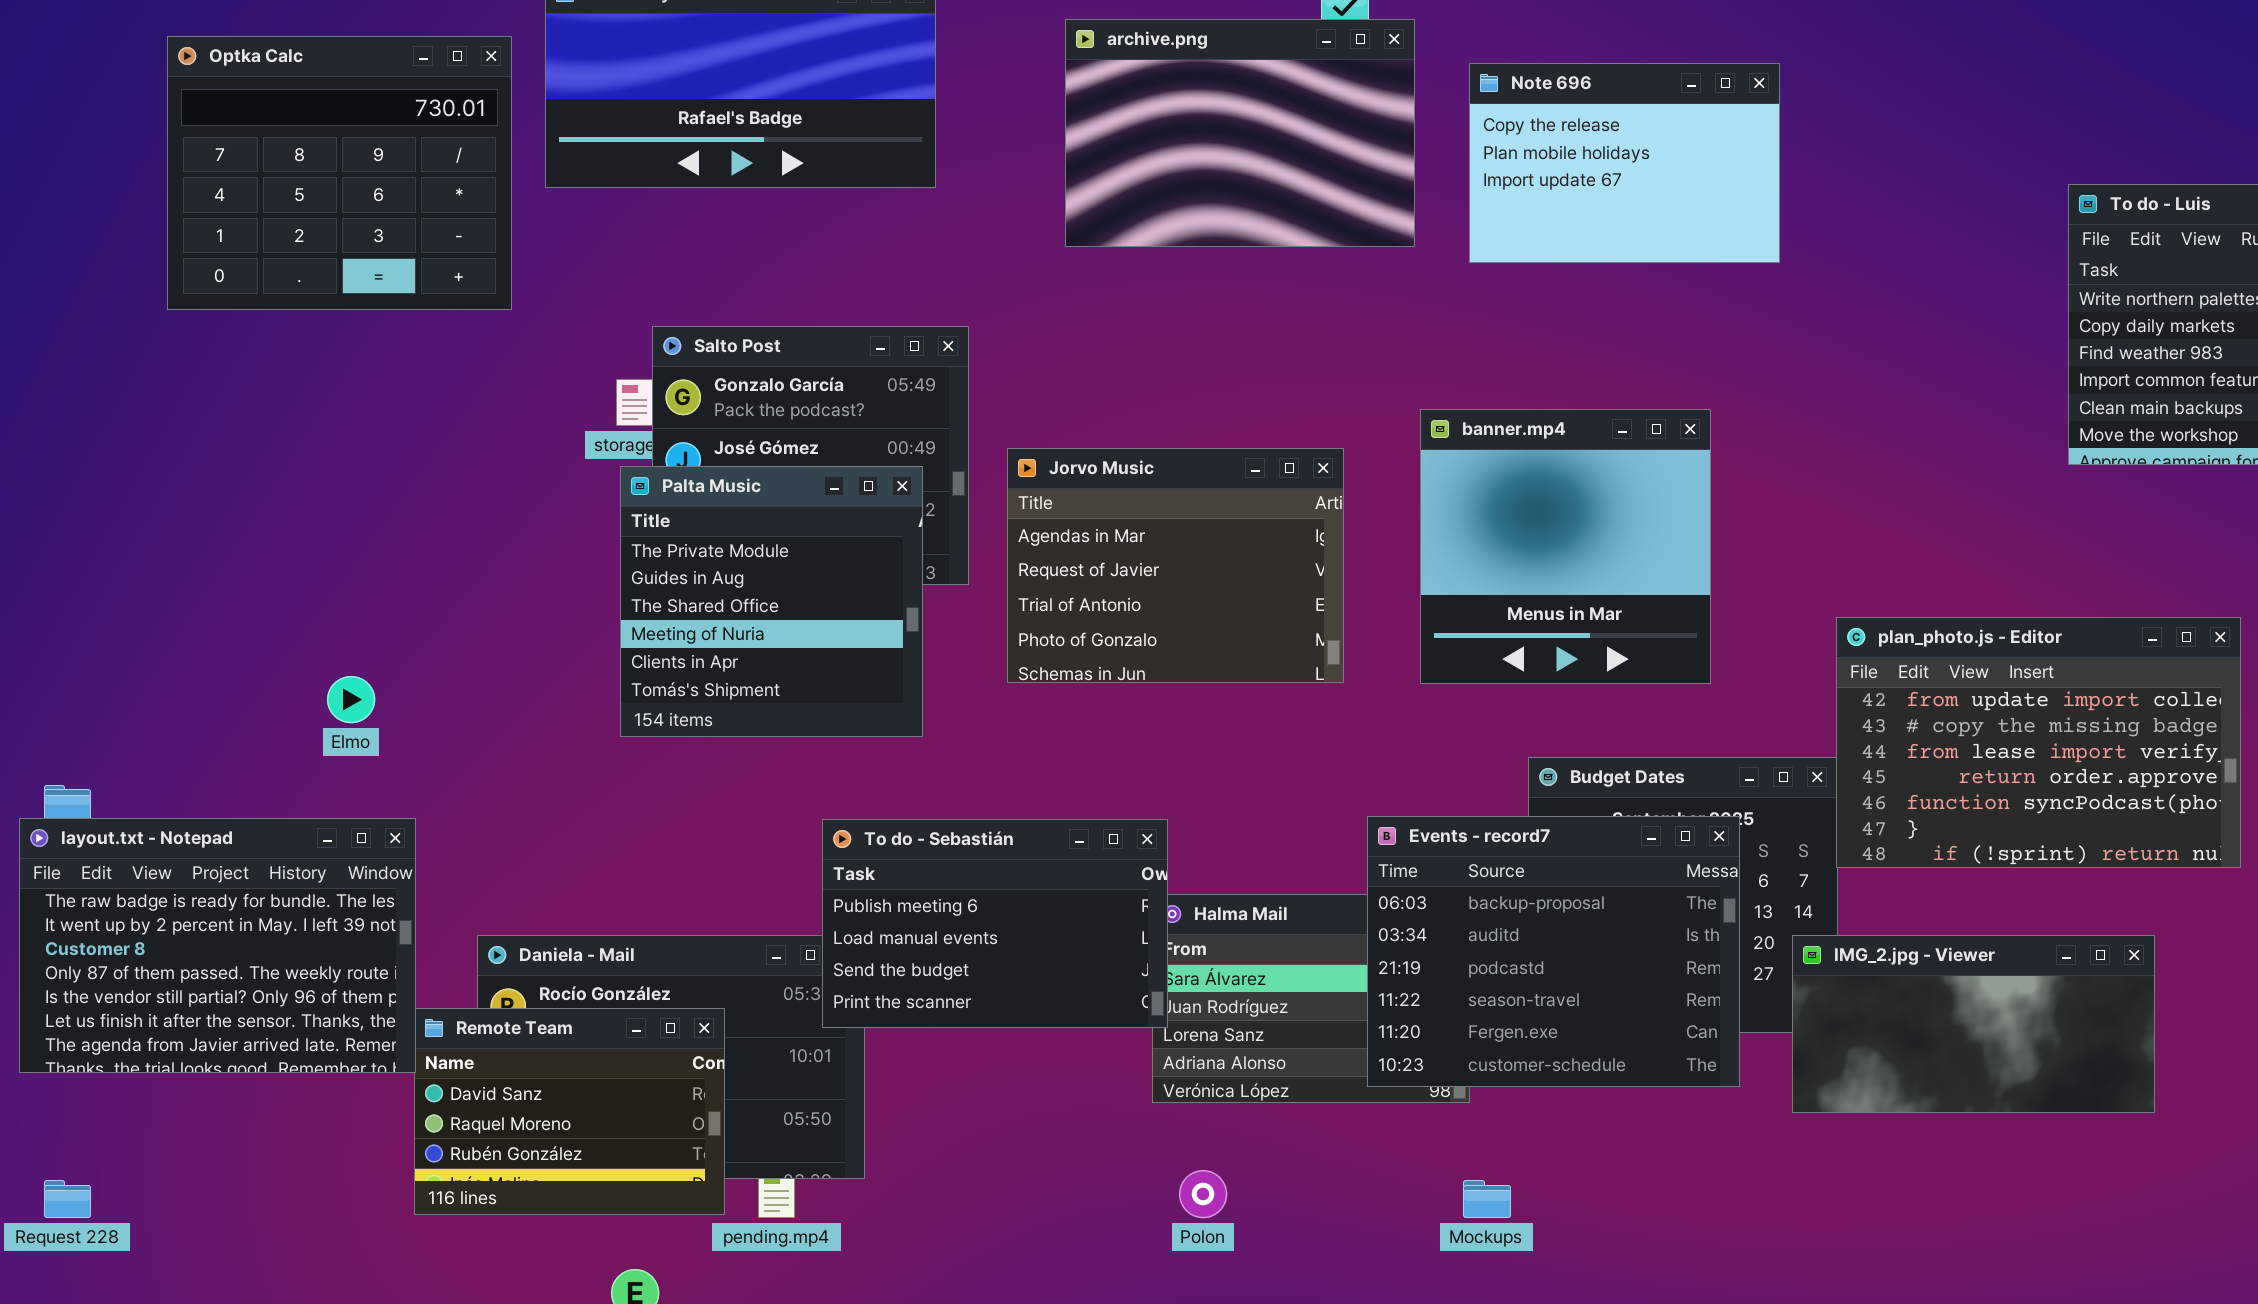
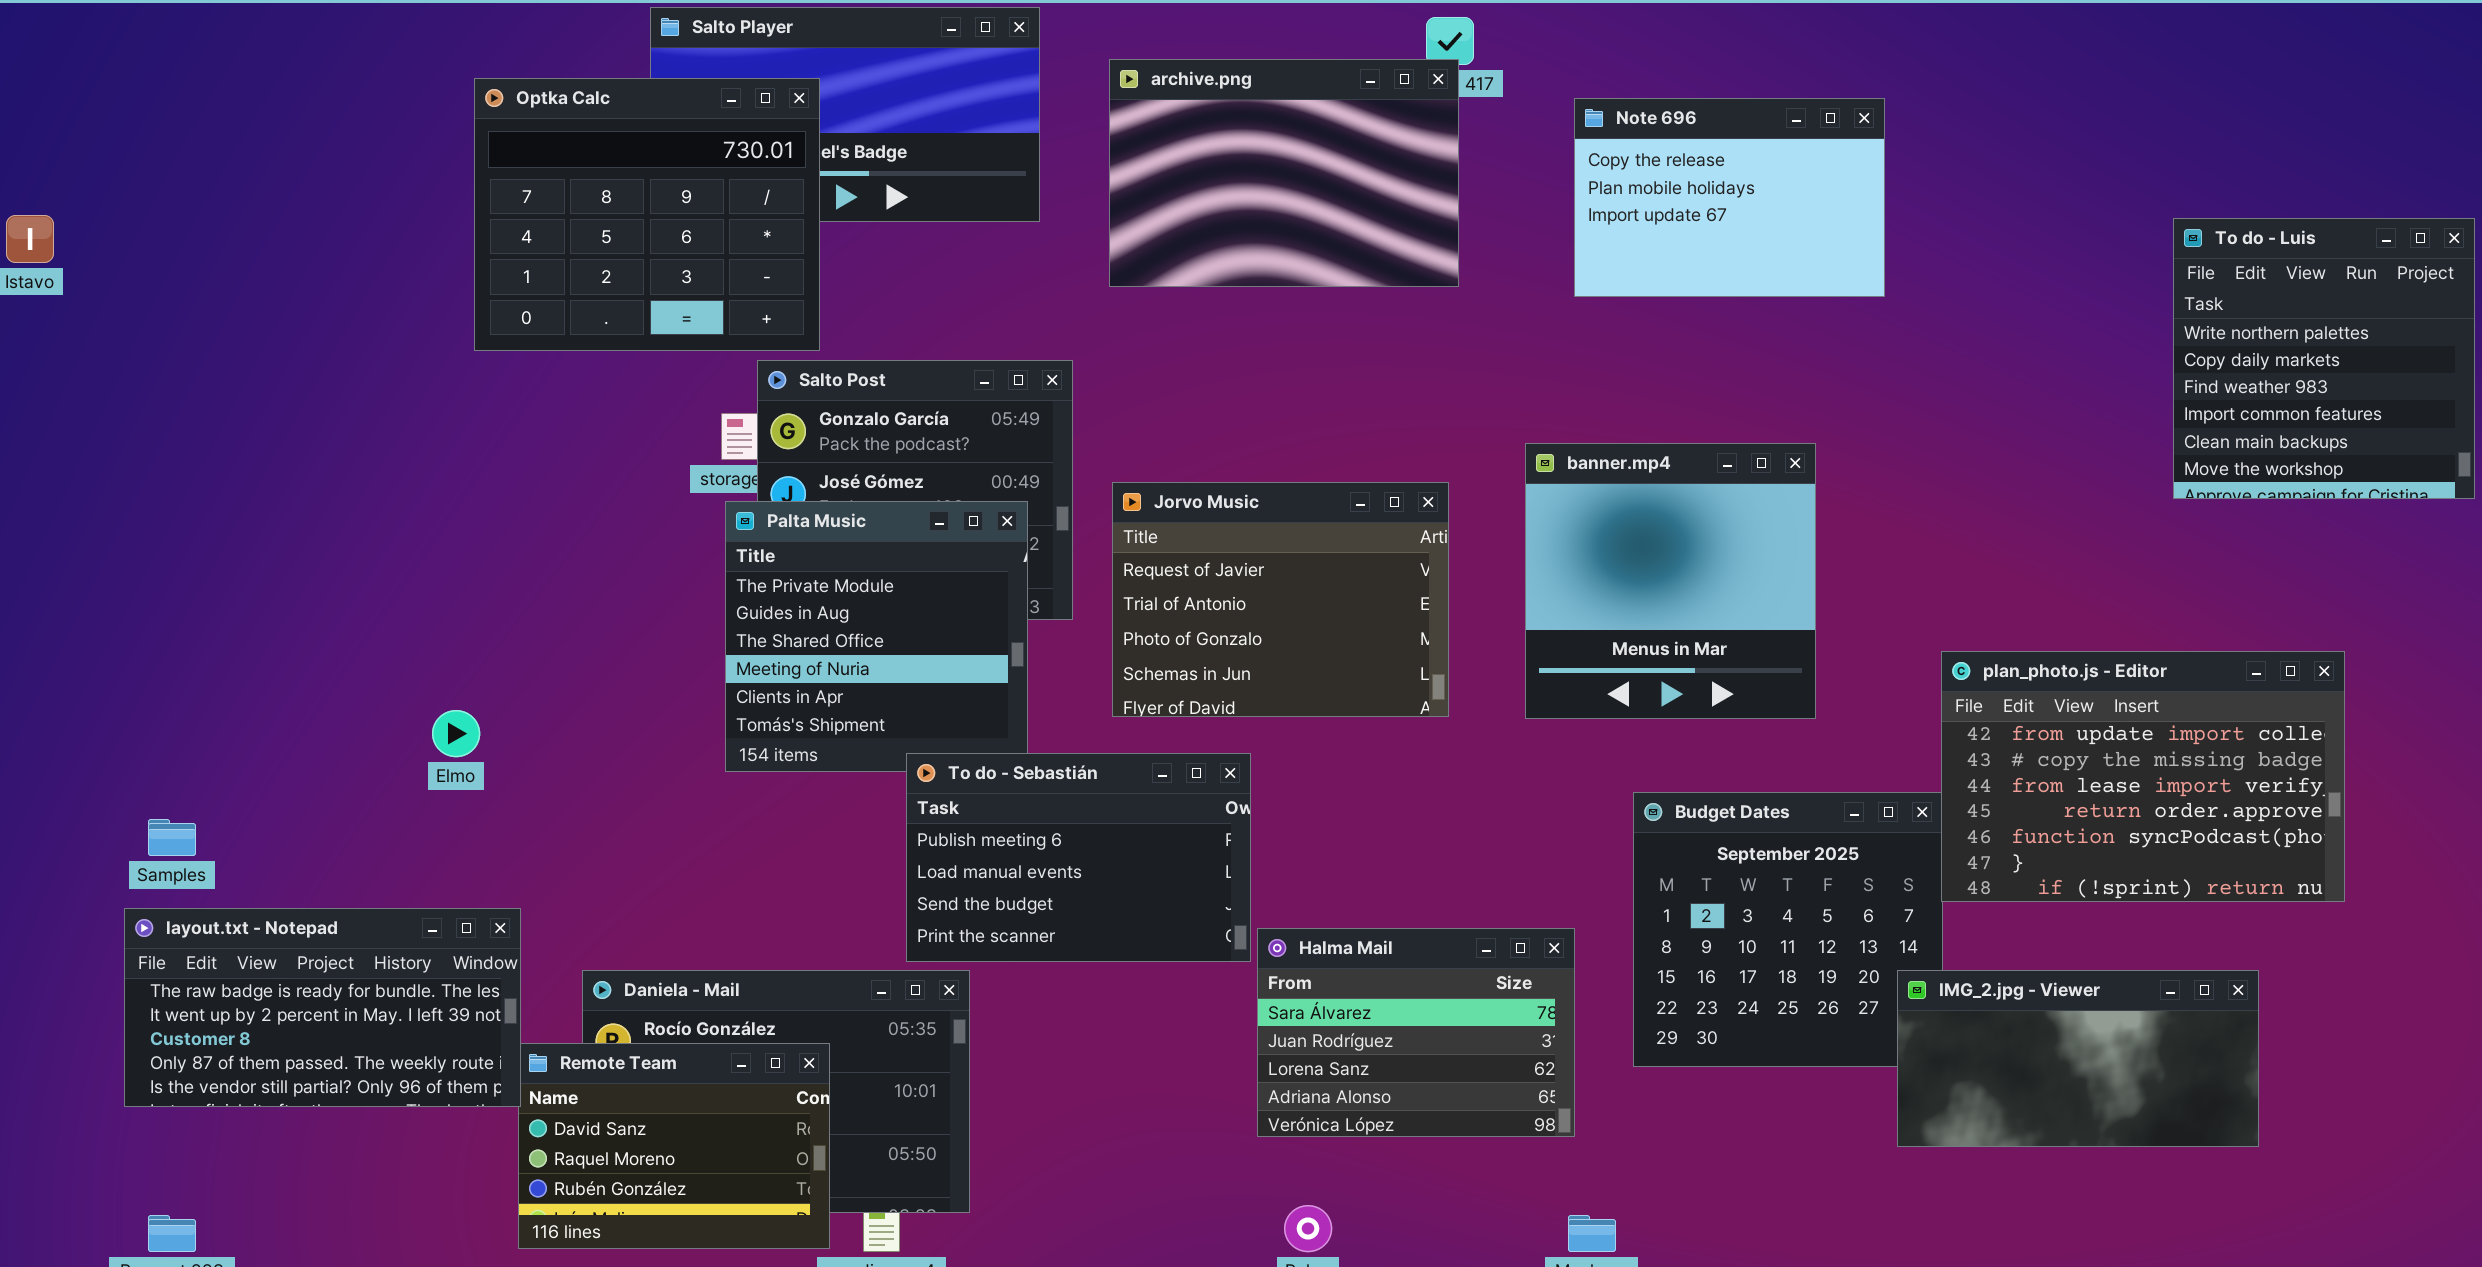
archive.png: [1065,19,1415,247] -> [1109,59,1459,287], moved
Optka Calc: [167,36,512,310] -> [474,78,820,351], moved
Jorvo Music: [1007,448,1344,683] -> [1112,482,1449,717], scrolled down 1 row
Events - record7: [1367,816,1740,1087] -> none, closed
layout.txt - Notepad: [19,818,416,1073] -> [124,908,521,1107], resized
To do - Sebastián: [822,819,1168,1028] -> [906,753,1251,962], moved

